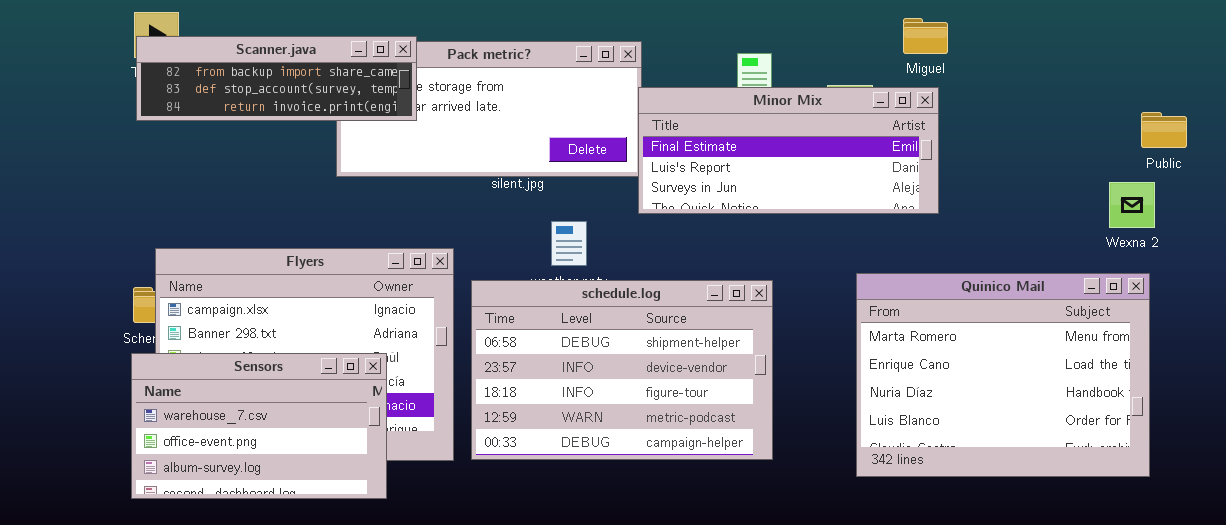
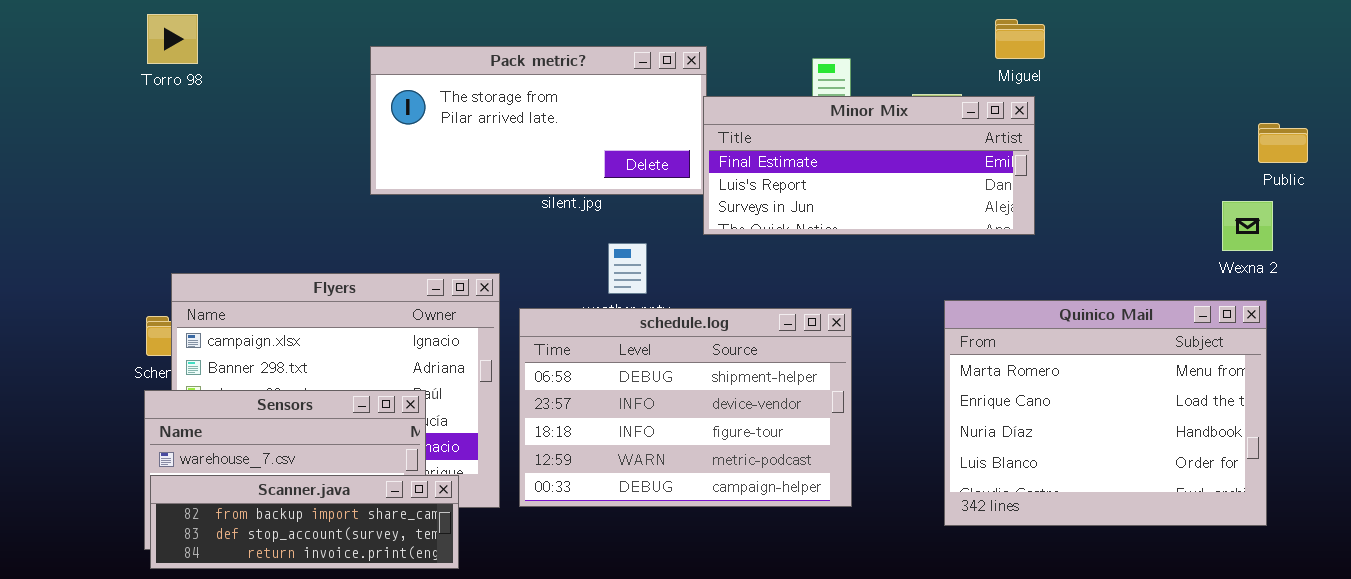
Scanner.java: [136,36,417,121] -> [150,475,459,569], moved

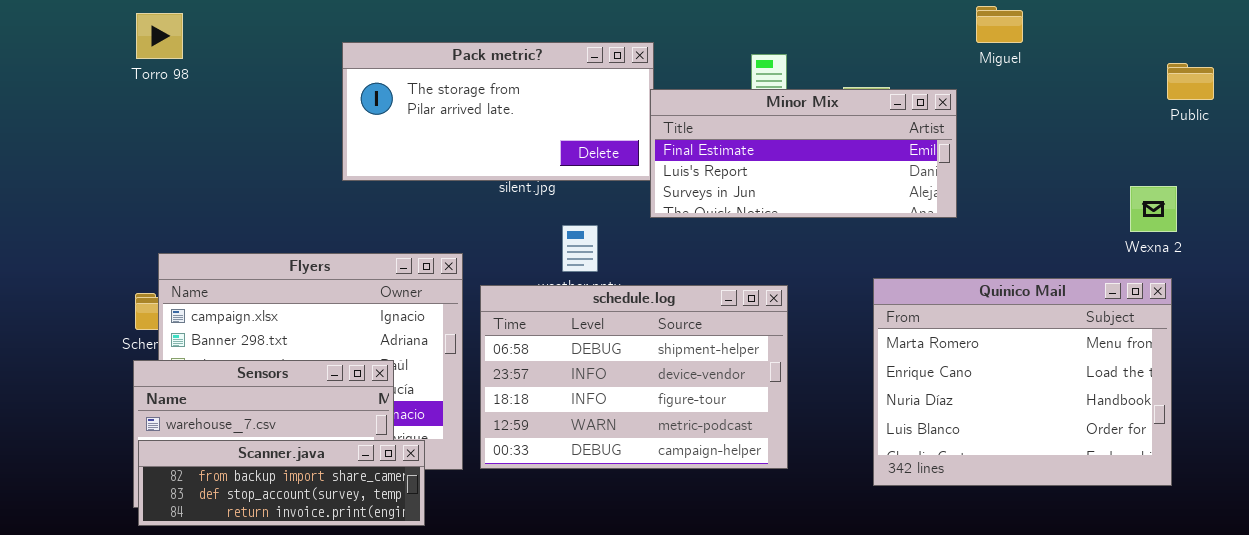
Miguel: [995,19,1045,59] -> [976,6,1023,43], moved
Public: [1258,123,1308,163] -> [1167,63,1214,100], moved

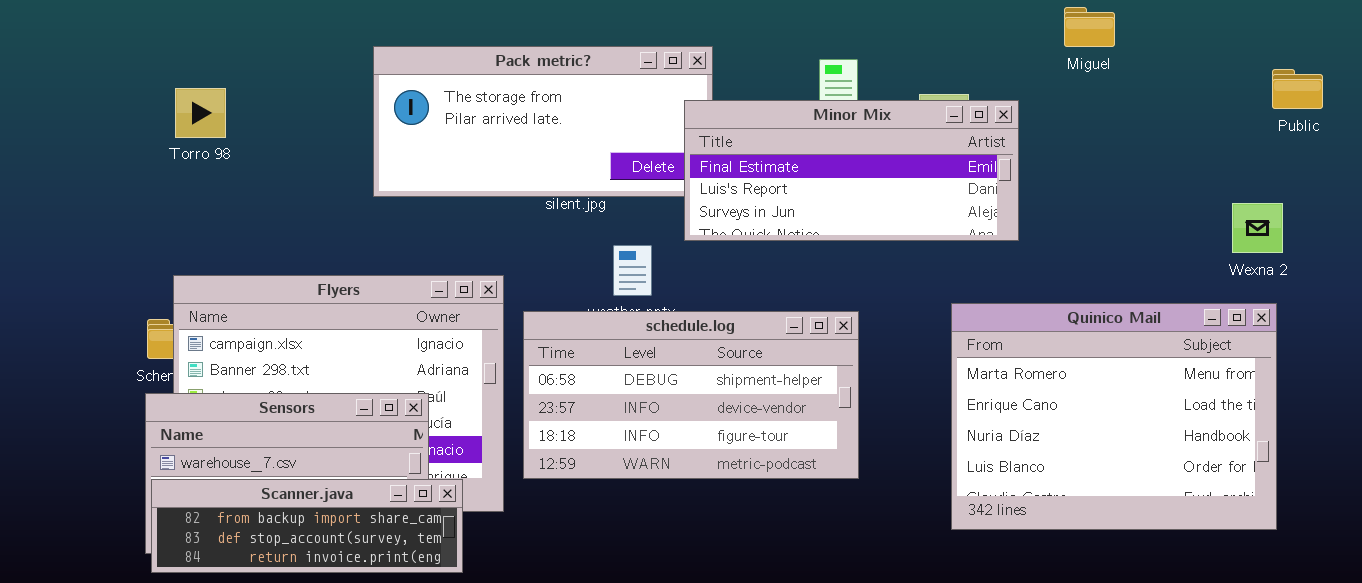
Torro 98: [136,13,183,59] -> [175,88,226,138], moved
Minor Mix: [650,89,957,218] -> [684,100,1019,241], moved
schedule.log: [480,285,788,469] -> [523,311,859,479], resized

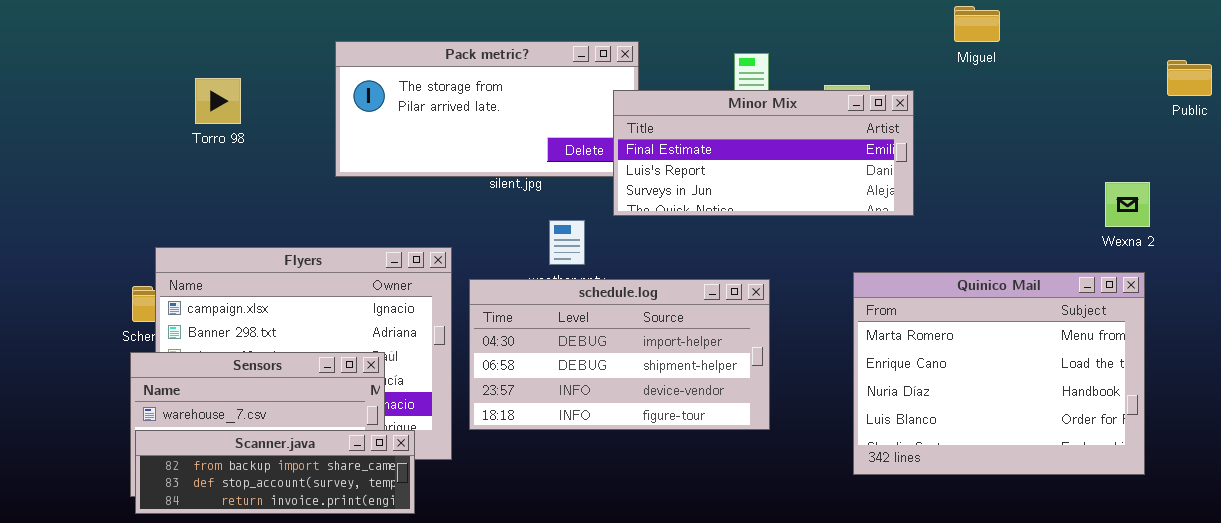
Public: [1272,69,1323,109] -> [1167,60,1212,96], moved
Torro 98: [175,88,226,138] -> [195,78,241,124], moved
schedule.log: [523,311,859,479] -> [469,279,770,430], scrolled up 1 row

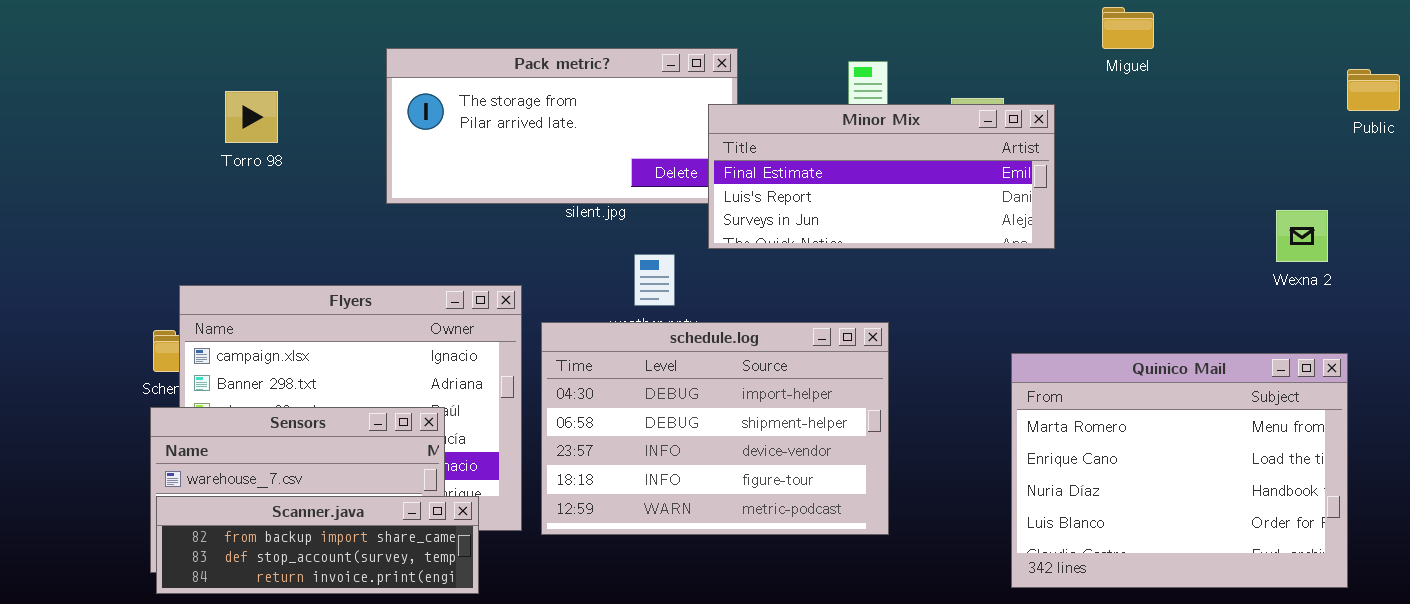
Quinico Mail: [853,272,1145,475] -> [1011,353,1348,588], moved
schedule.log: [469,279,770,430] -> [541,322,889,535], resized

